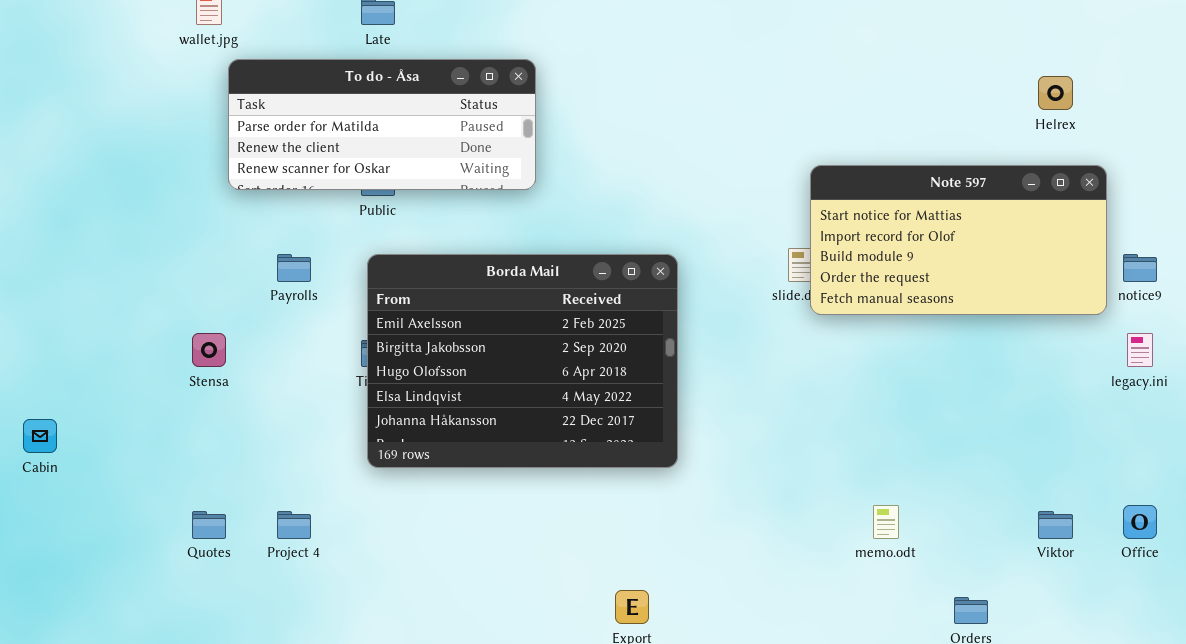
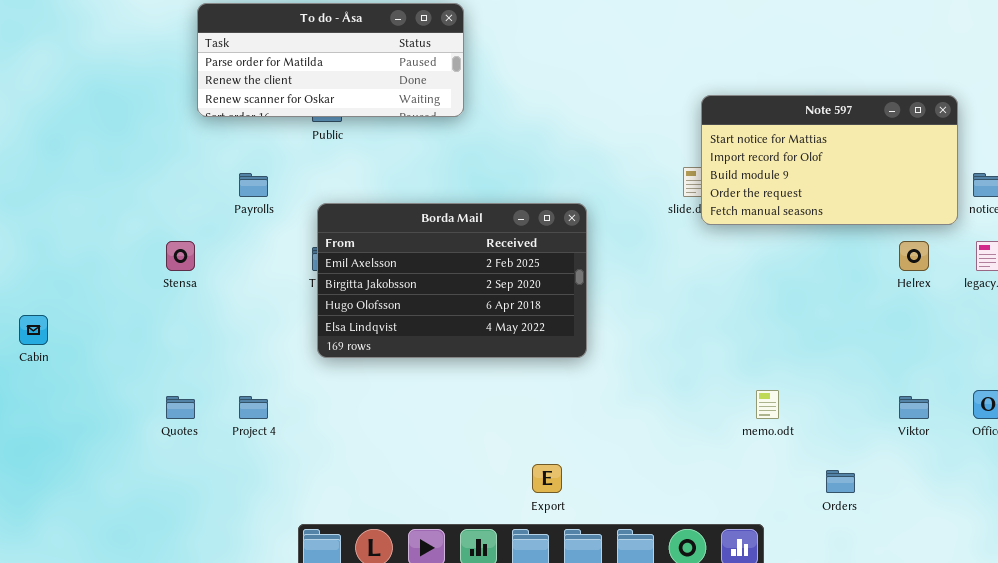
Helrex: [1038,76,1073,110] -> [899,241,929,271], moved
Borda Mail: [367,254,678,468] -> [317,203,587,358], resized

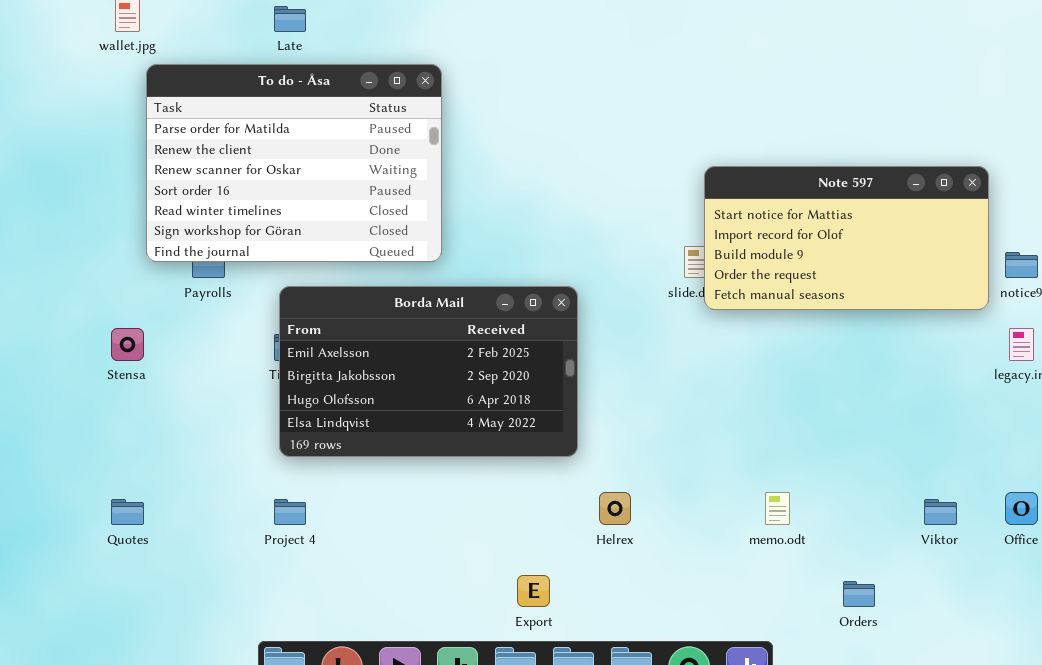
To do - Åsa: [197,3,464,117] -> [146,64,442,262], resized
Helrex: [899,241,929,271] -> [599,492,631,525], moved
Project 4: [239,396,268,419] -> [274,499,306,525], moved

